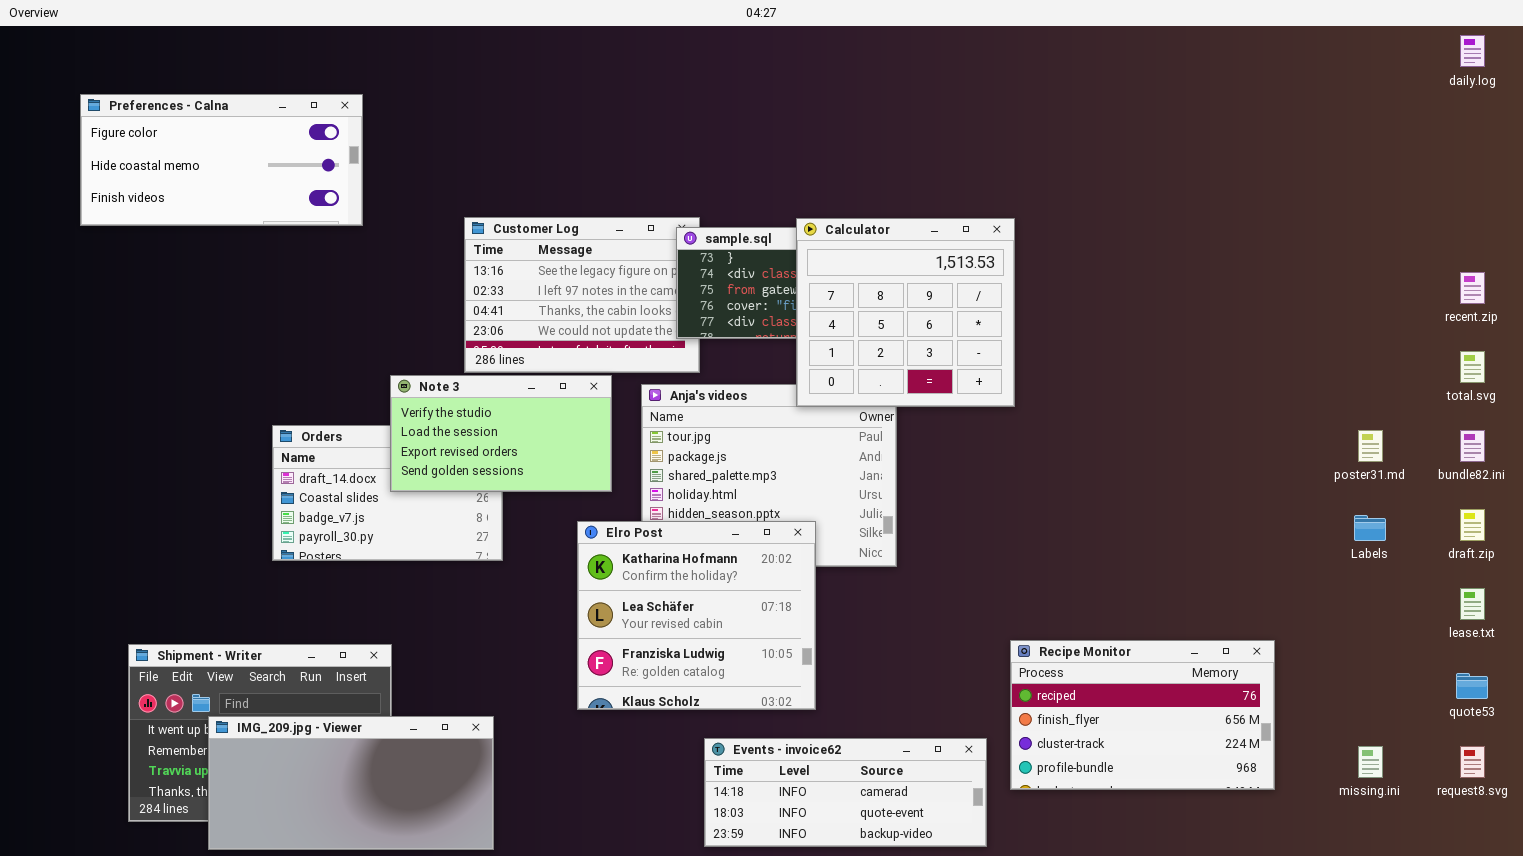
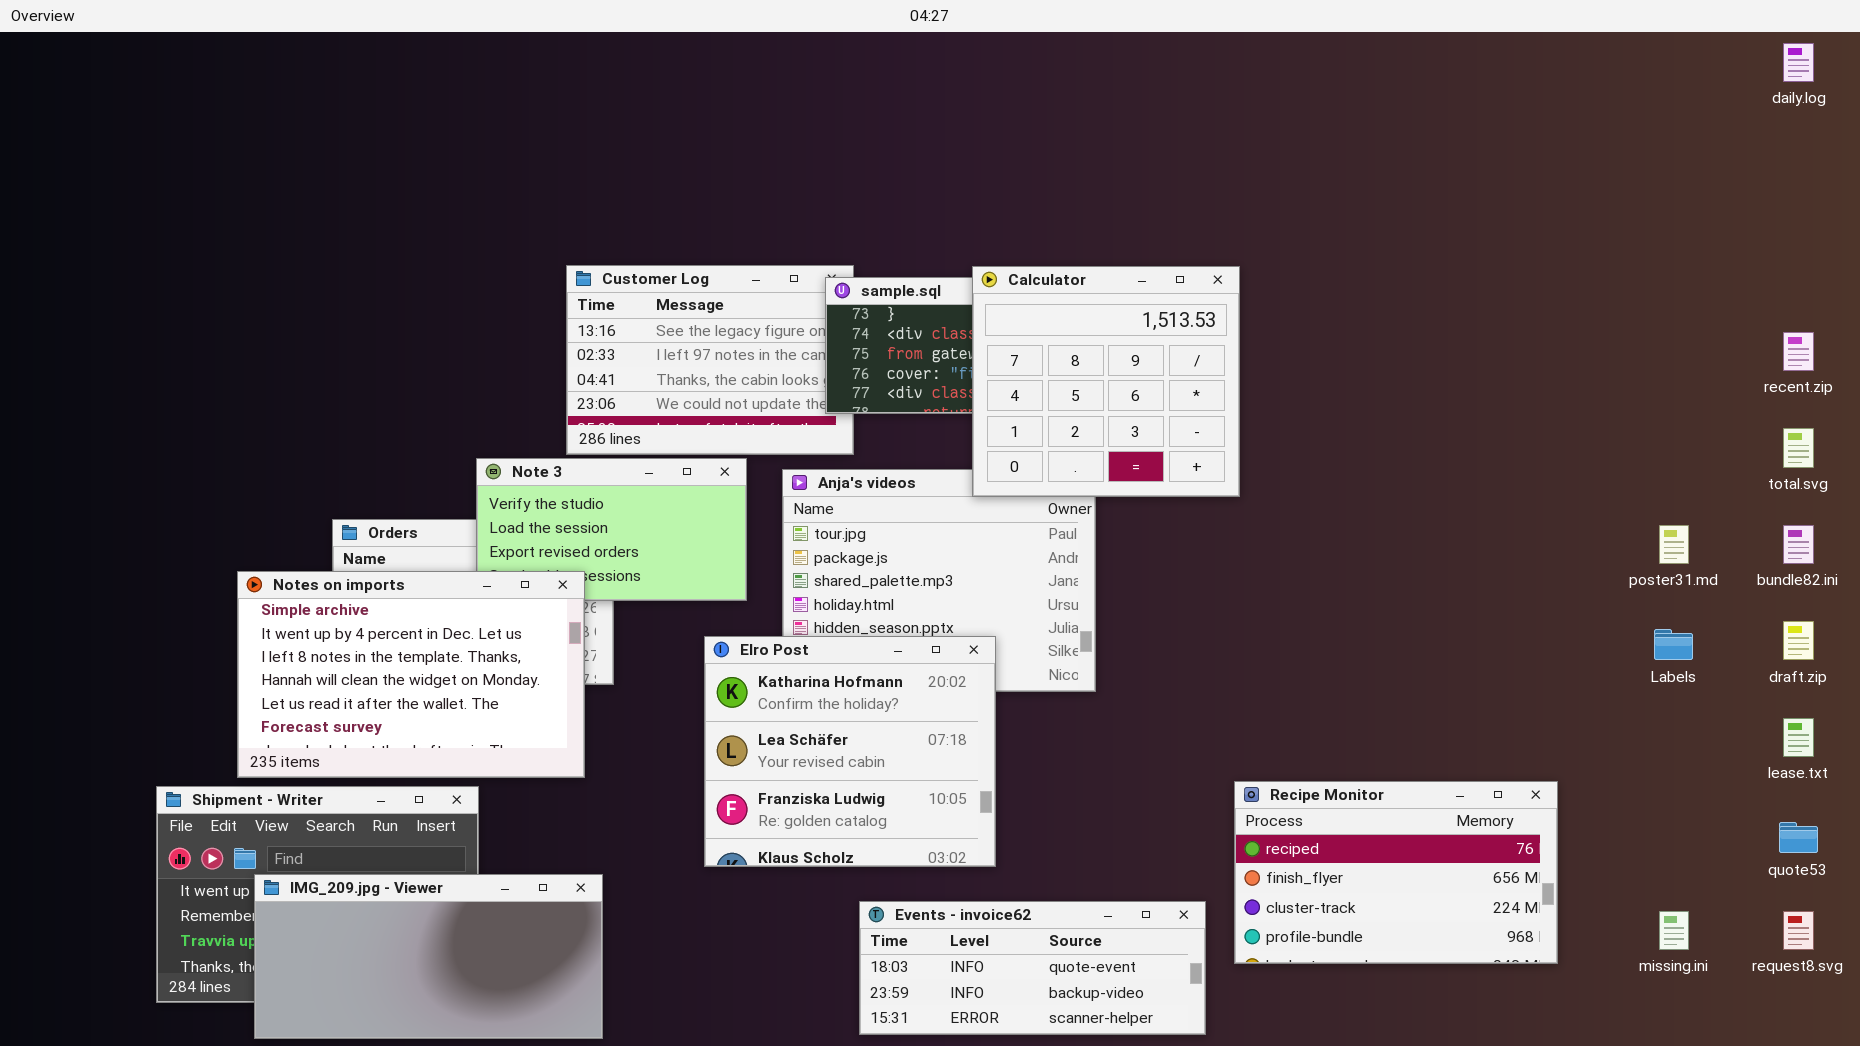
Preferences - Calna: [80,94,363,226] -> none, closed
Notes on imports: none -> [237,571,585,778], opened
Events - invoice62: [704,738,987,847] -> [859,901,1206,1035], scrolled down 1 row

